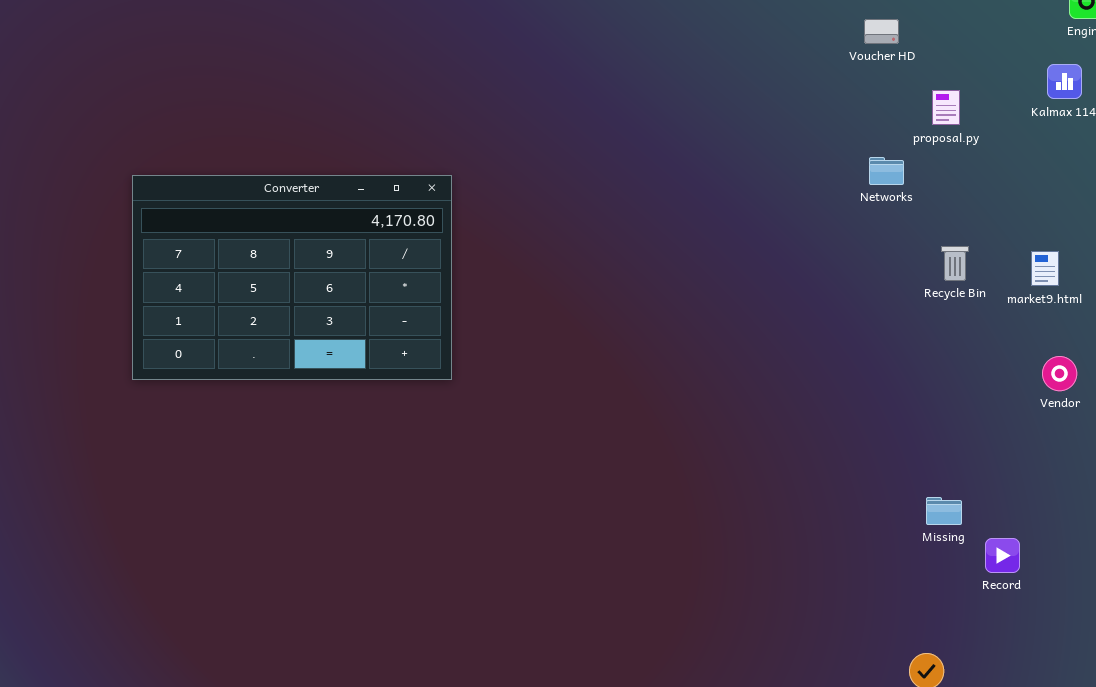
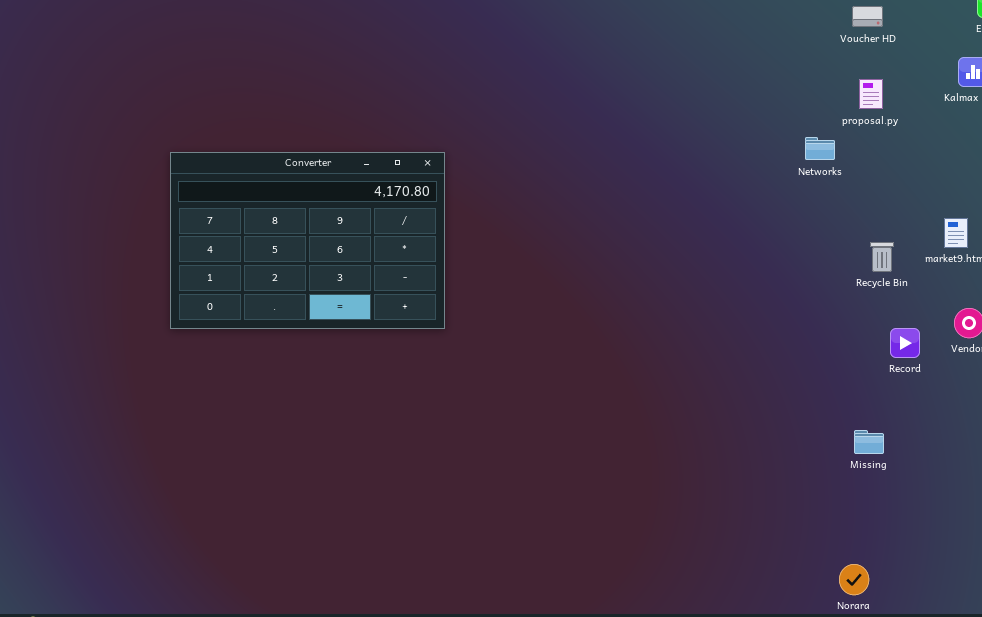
Voucher HD: [864,19,899,44] -> [852,6,883,27], moved
Recycle Bin: [941,246,969,281] -> [870,242,894,272], moved
Record: [985,538,1020,573] -> [890,328,920,358], moved

